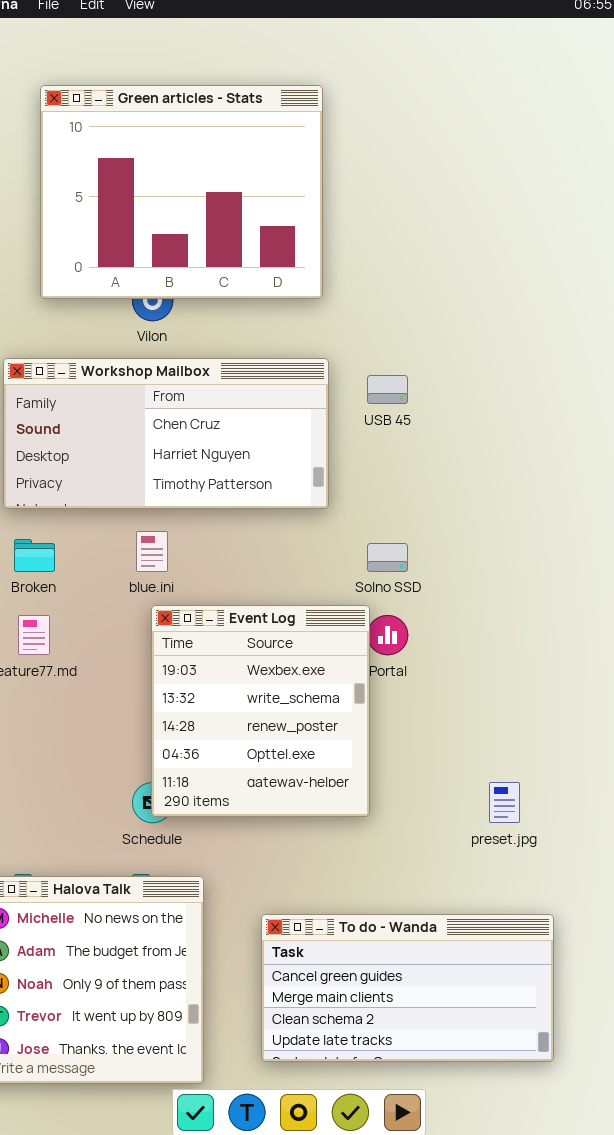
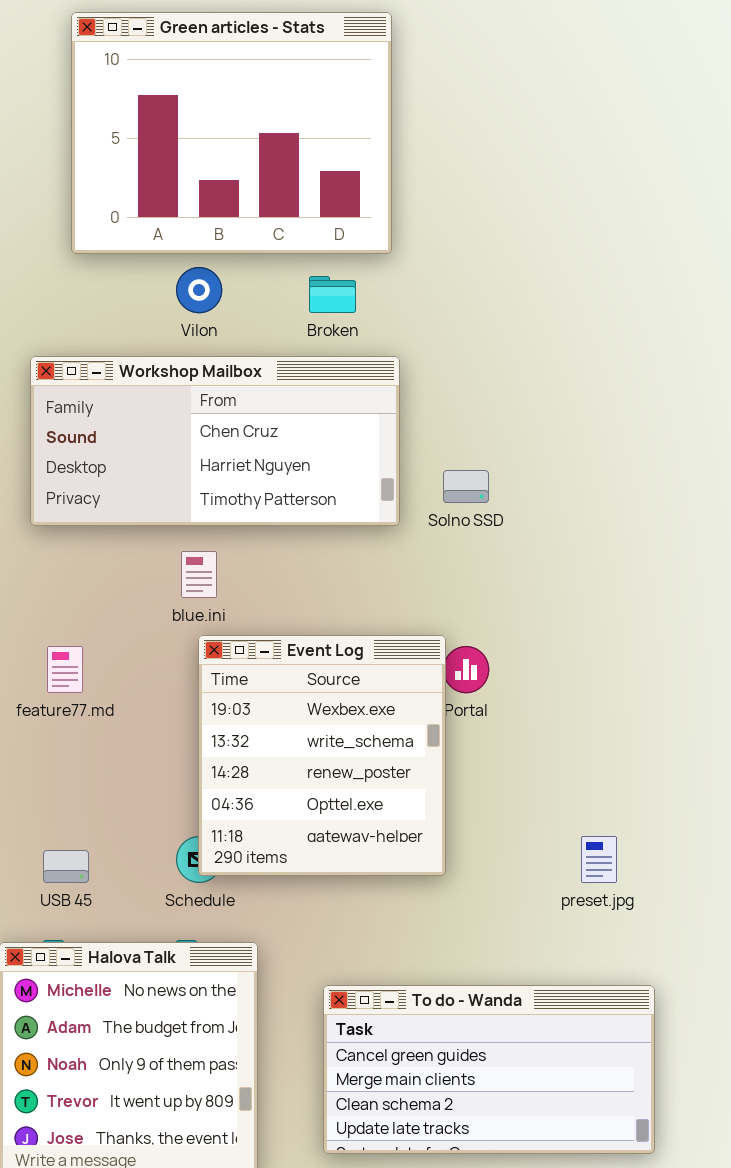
Green articles - Stats: [40,85,323,299] -> [71,12,392,254], moved
USB 45: [367,375,408,404] -> [43,850,89,883], moved
Broken: [14,539,55,572] -> [309,276,356,313], moved
Solno SSD: [367,543,408,572] -> [443,470,489,503], moved

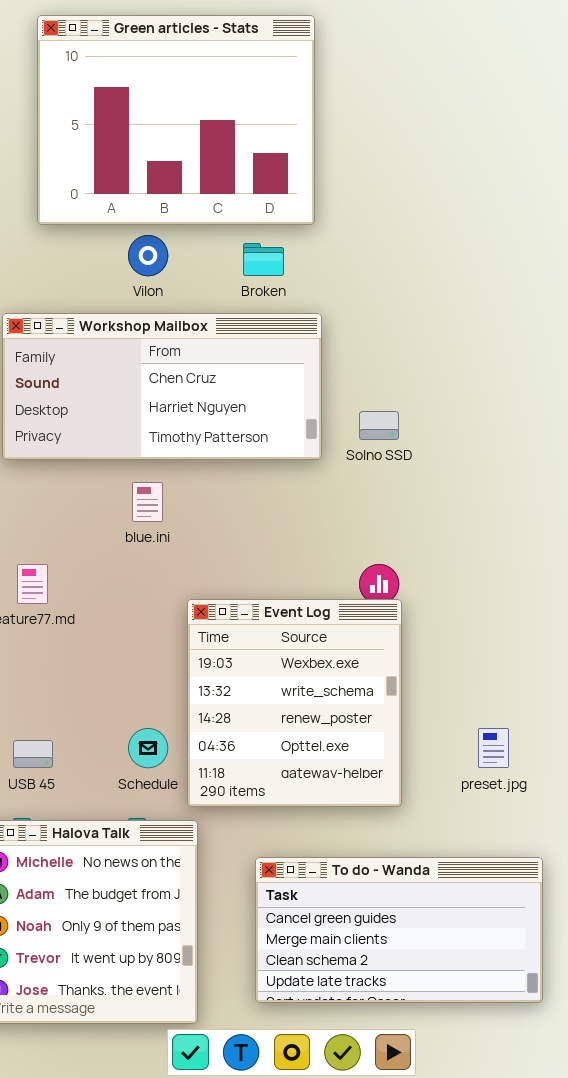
Event Log: [198,635,446,876] -> [187,599,402,807], moved

